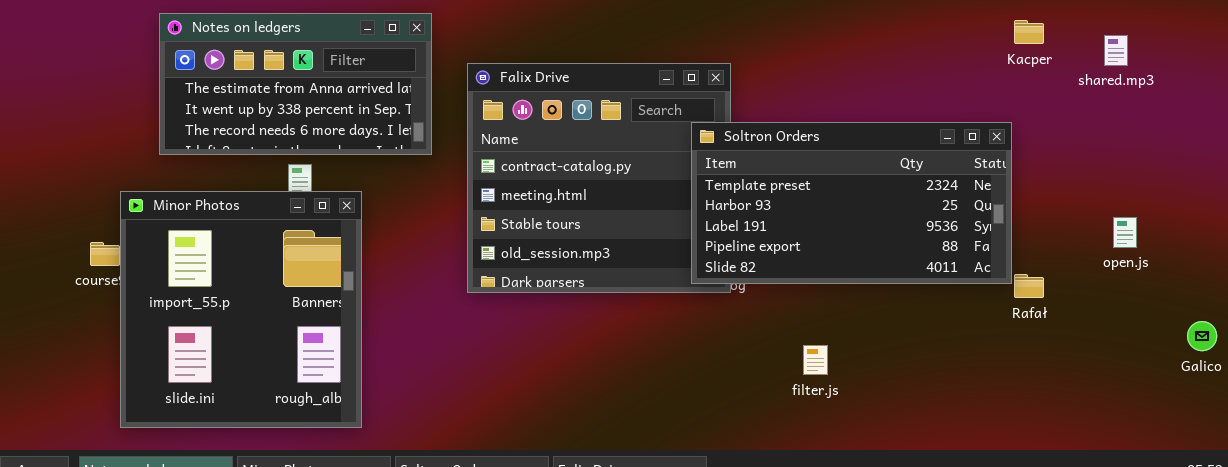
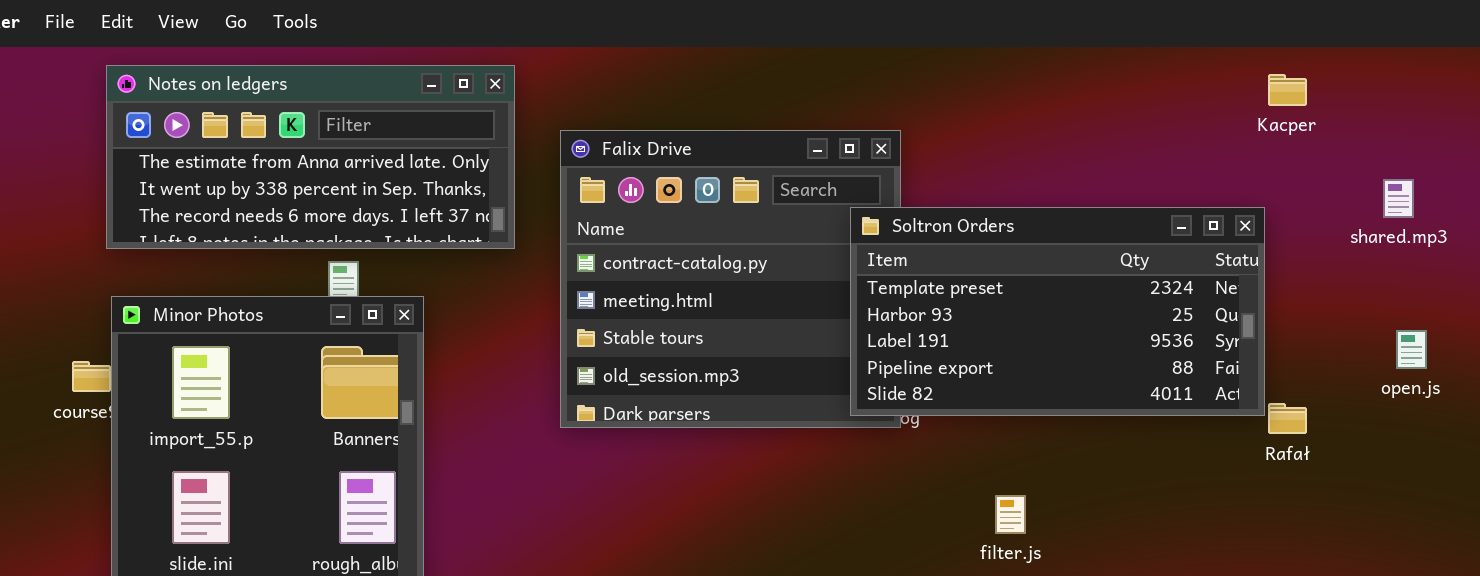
Notes on ledgers: [159,13,432,155] -> [106,65,515,249], resized
shared.mp3: [1104,35,1128,66] -> [1383,179,1414,218], moved

